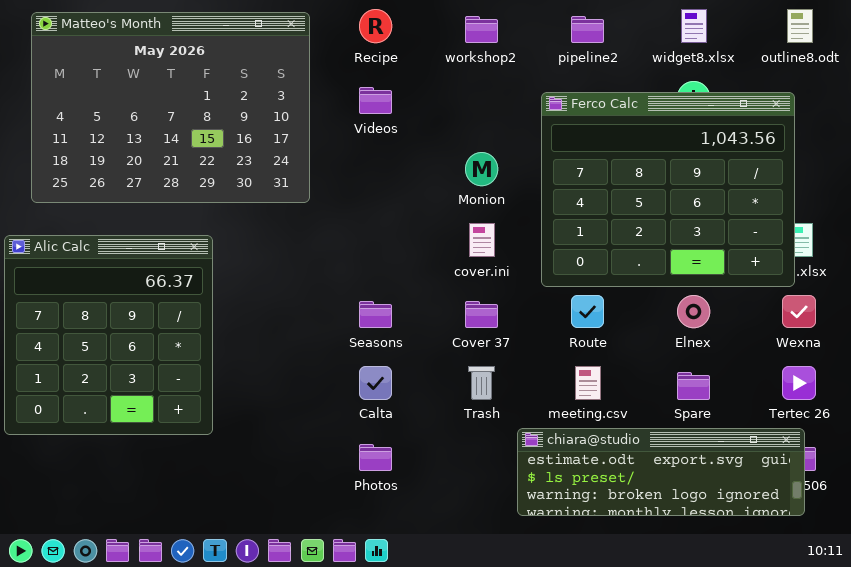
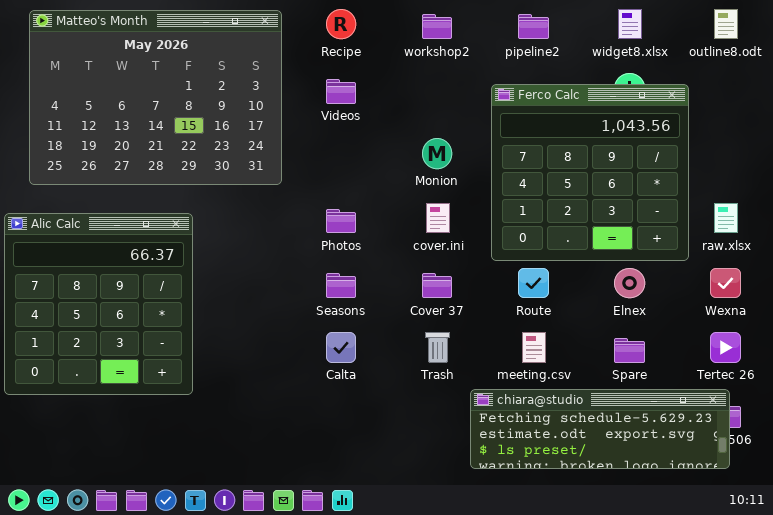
Ferco Calc: [541,92,795,287] -> [491,84,689,261], resized
chiara@studio: [517,428,805,516] -> [470,389,730,469], scrolled up 1 row
Photos: [359,444,392,471] -> [326,209,356,233], moved

